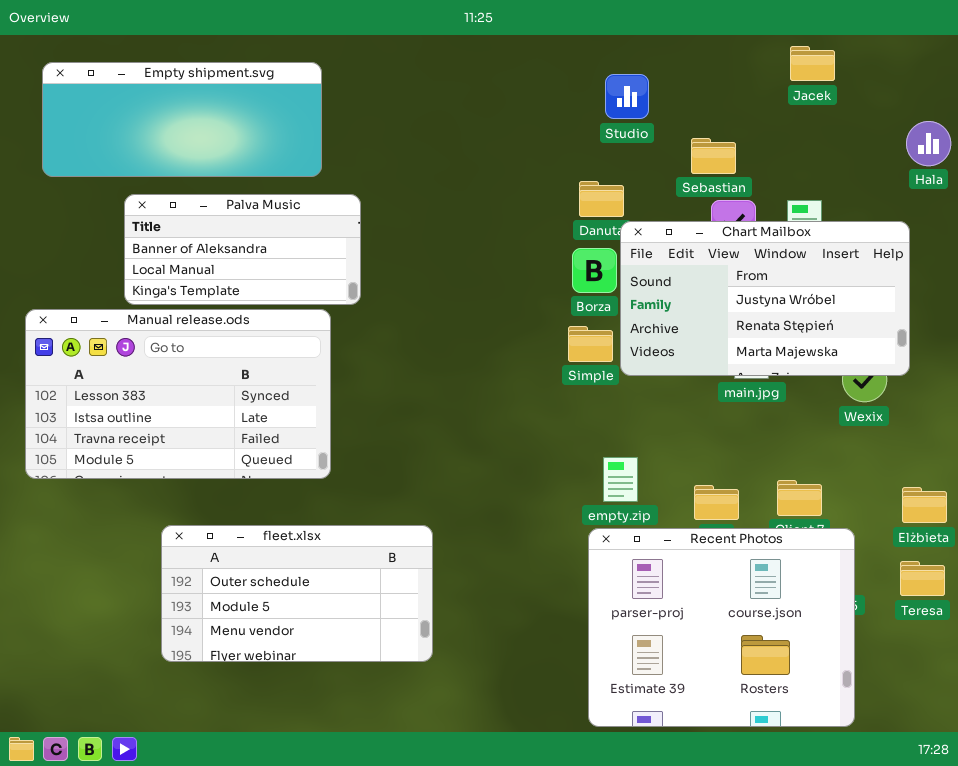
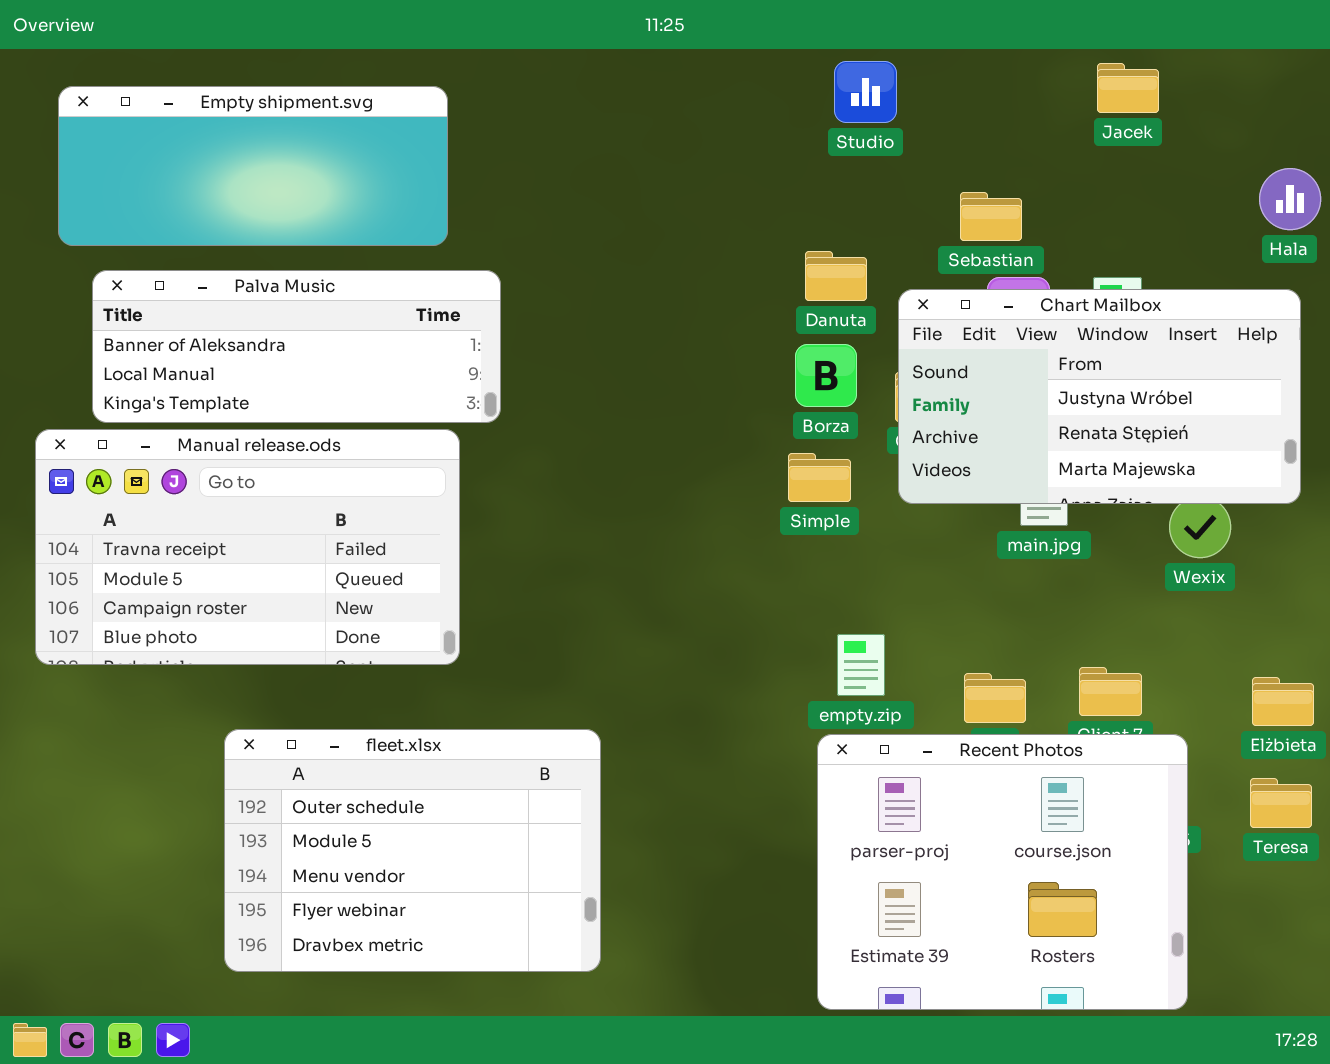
Studio: [605,74,649,119] -> [834,61,897,123], moved
Palva Music: [124,194,361,305] -> [92,270,501,423], resized
Chart Mailbox: [620,221,910,376] -> [898,289,1301,504], moved
Manual release.ods: [25,309,331,479] -> [35,429,460,665], scrolled down 2 rows
fleet.xlsx: [161,525,433,662] -> [224,729,601,972], resized

